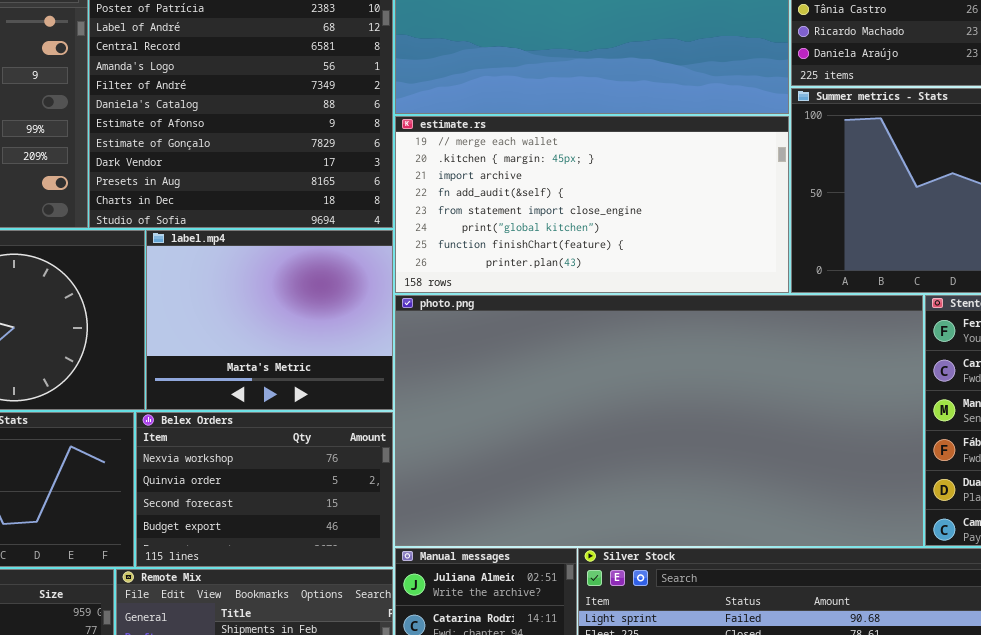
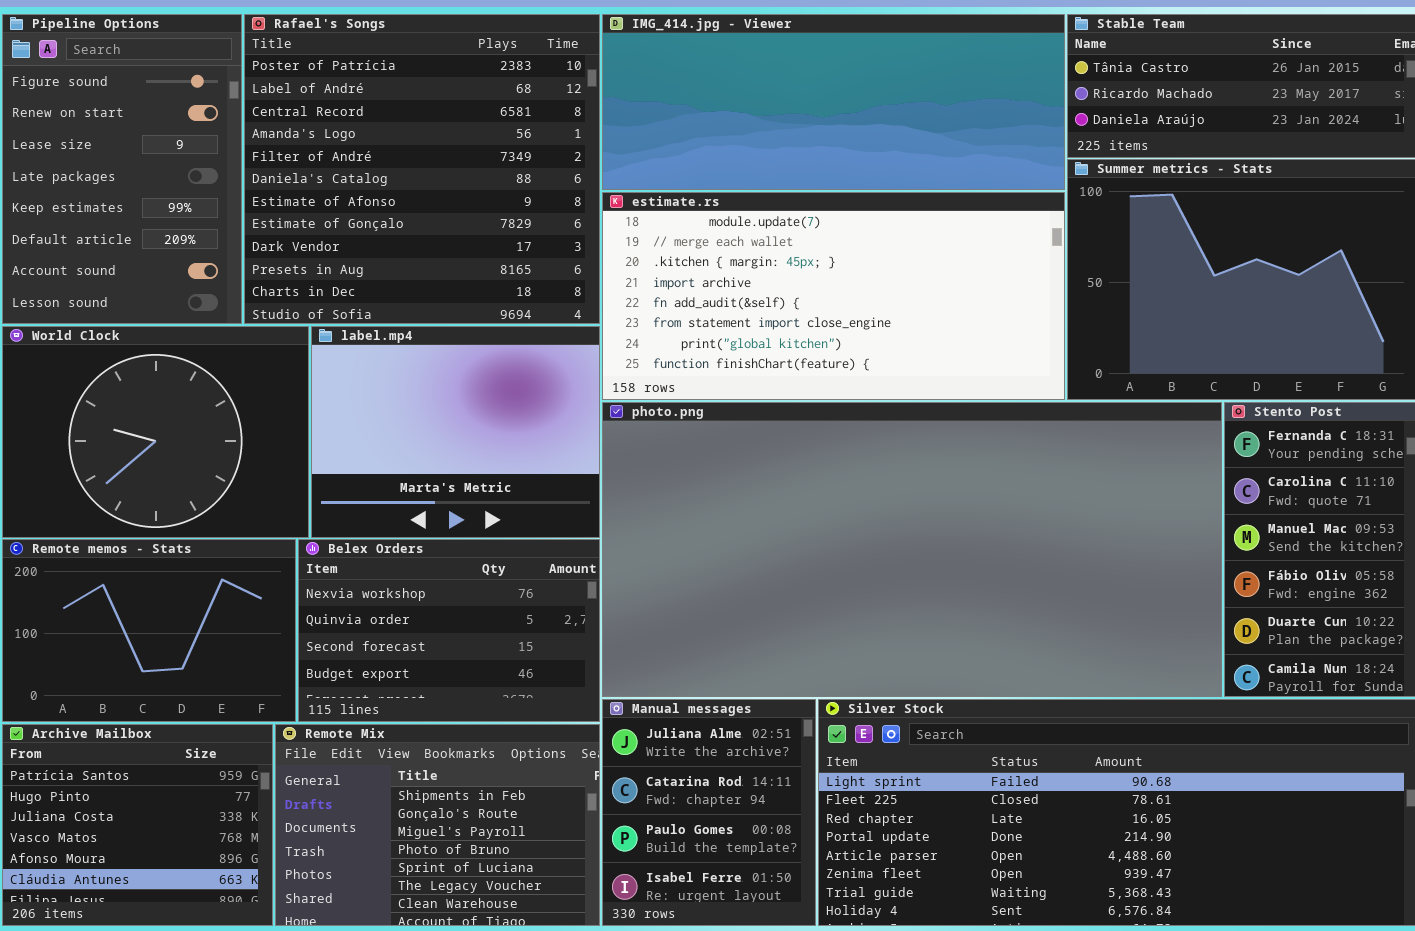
estimate.rs: [395,116,789,293] -> [602,192,1065,400], scrolled up 1 row

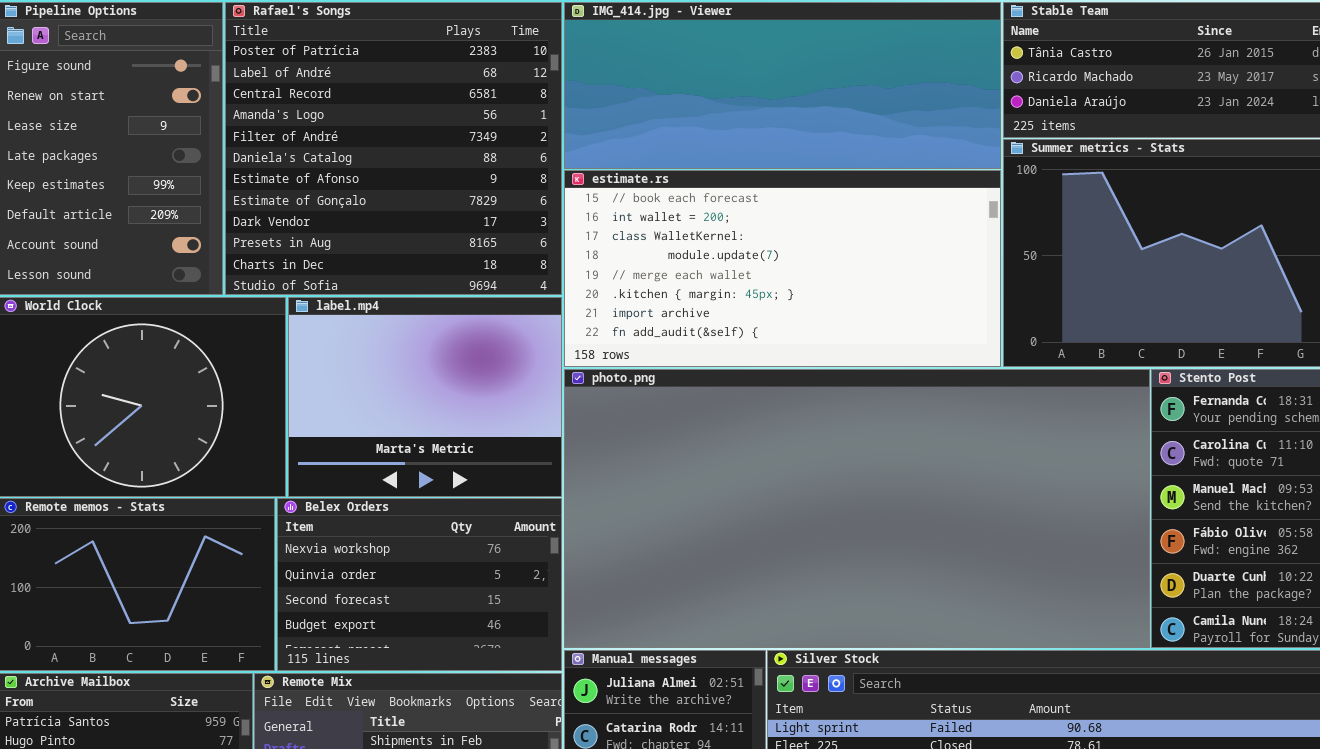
estimate.rs: [602,192,1065,400] -> [564,170,1001,367], scrolled up 3 rows

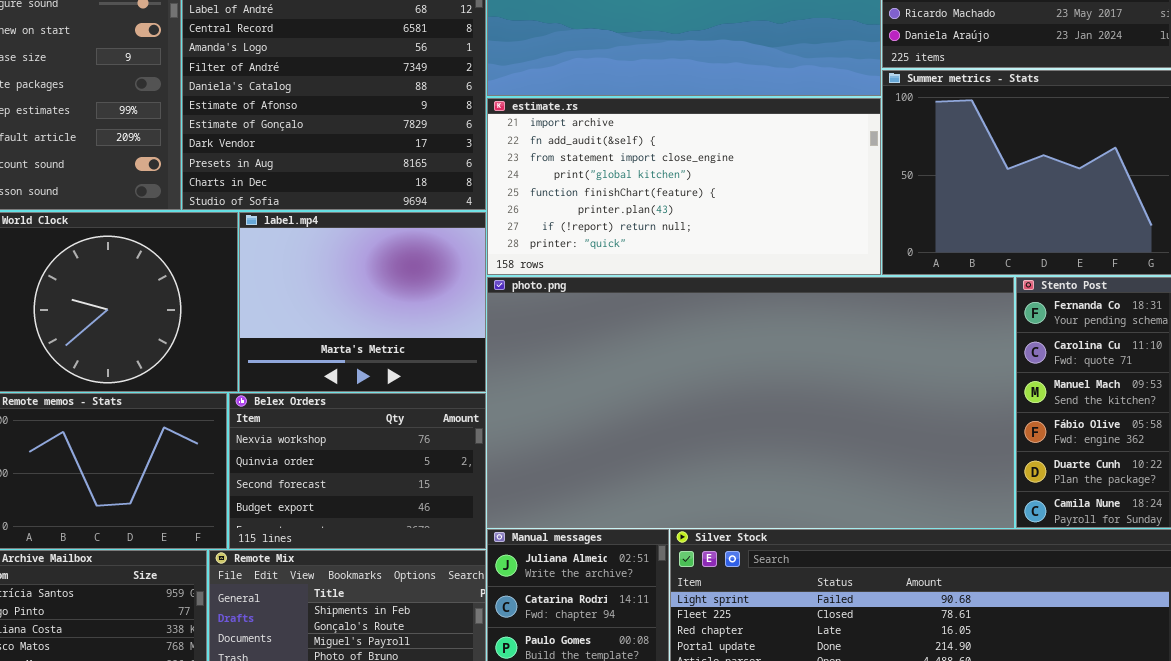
estimate.rs: [564,170,1001,367] -> [487,98,881,275], scrolled down 6 rows

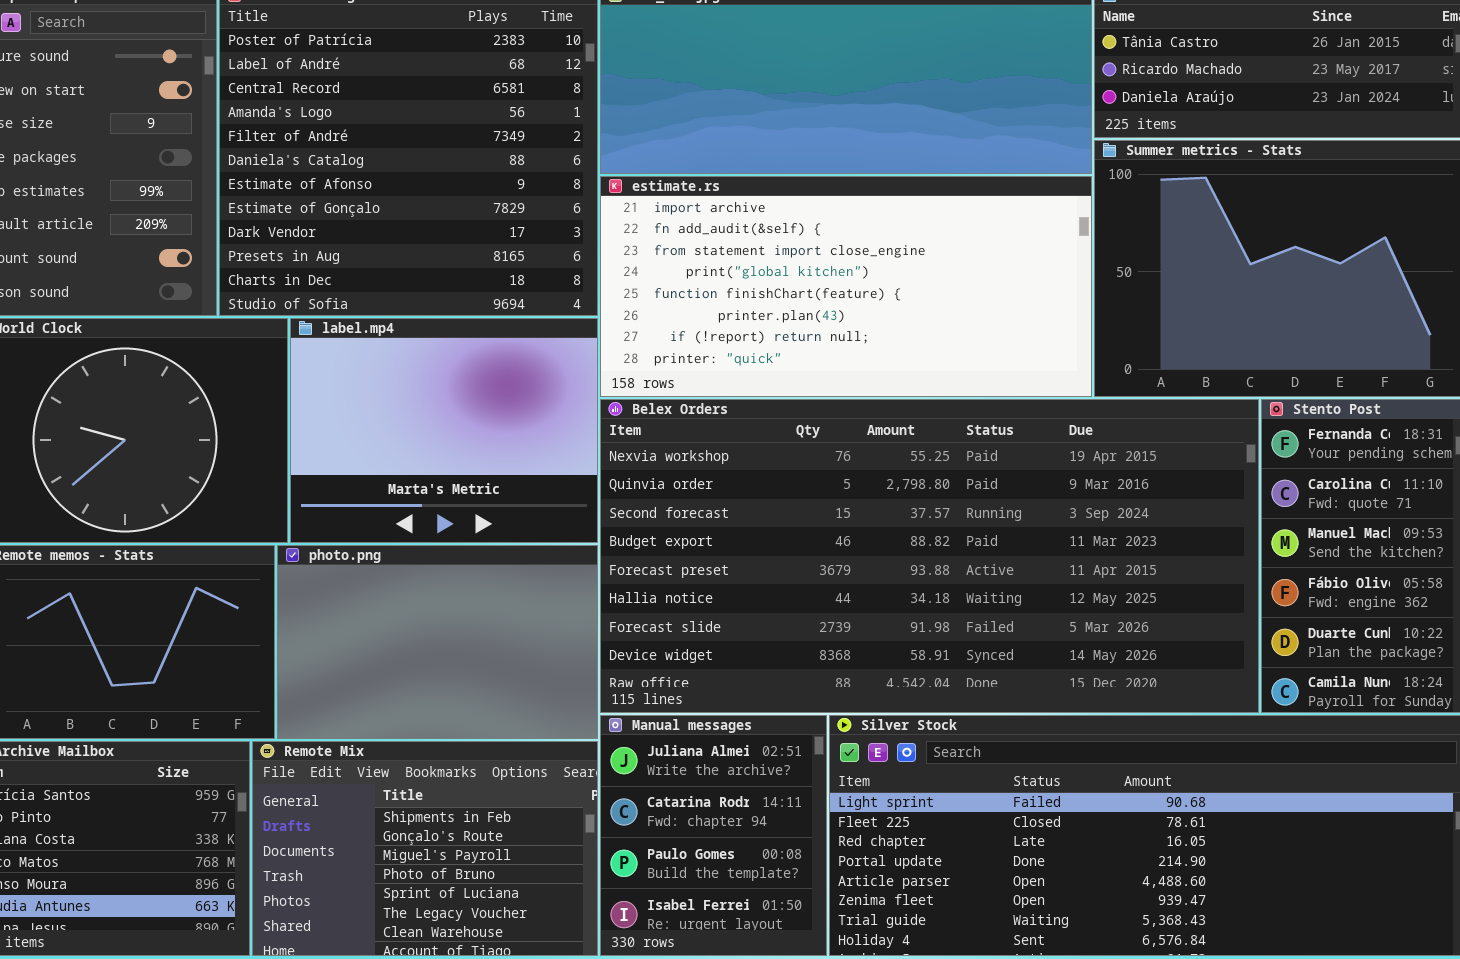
photo.png: [487,277,1014,528] -> [277,545,598,739], moved, resized
Belex Orders: [229,393,486,549] -> [600,399,1259,713], moved, resized

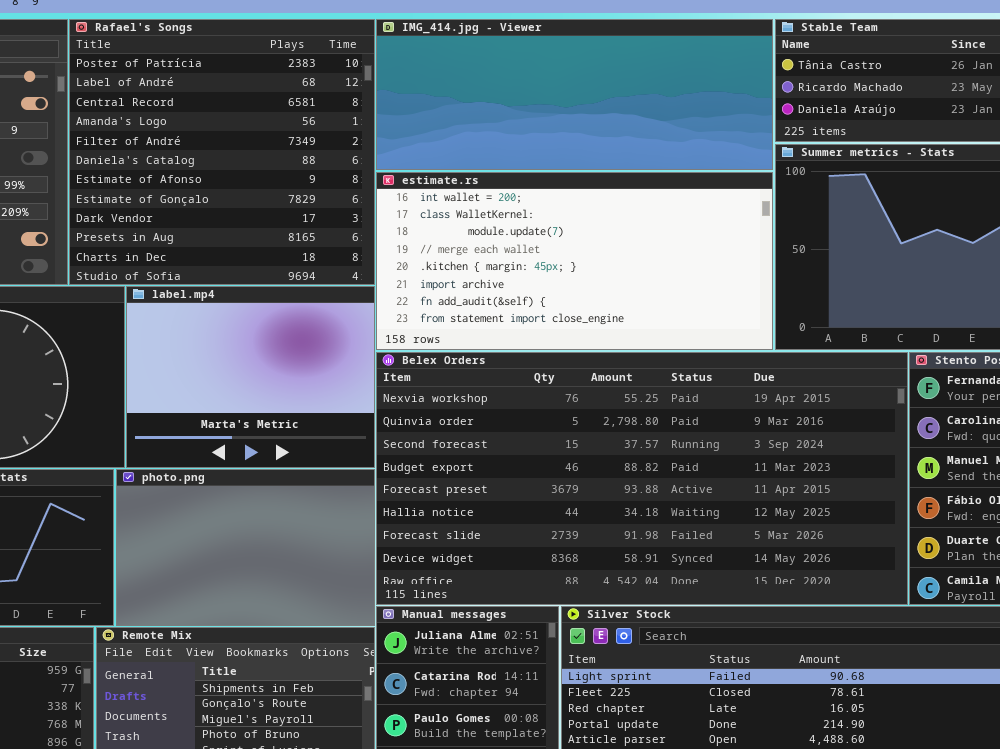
estimate.rs: [600,176,1092,397] -> [376,172,773,350], scrolled up 5 rows

